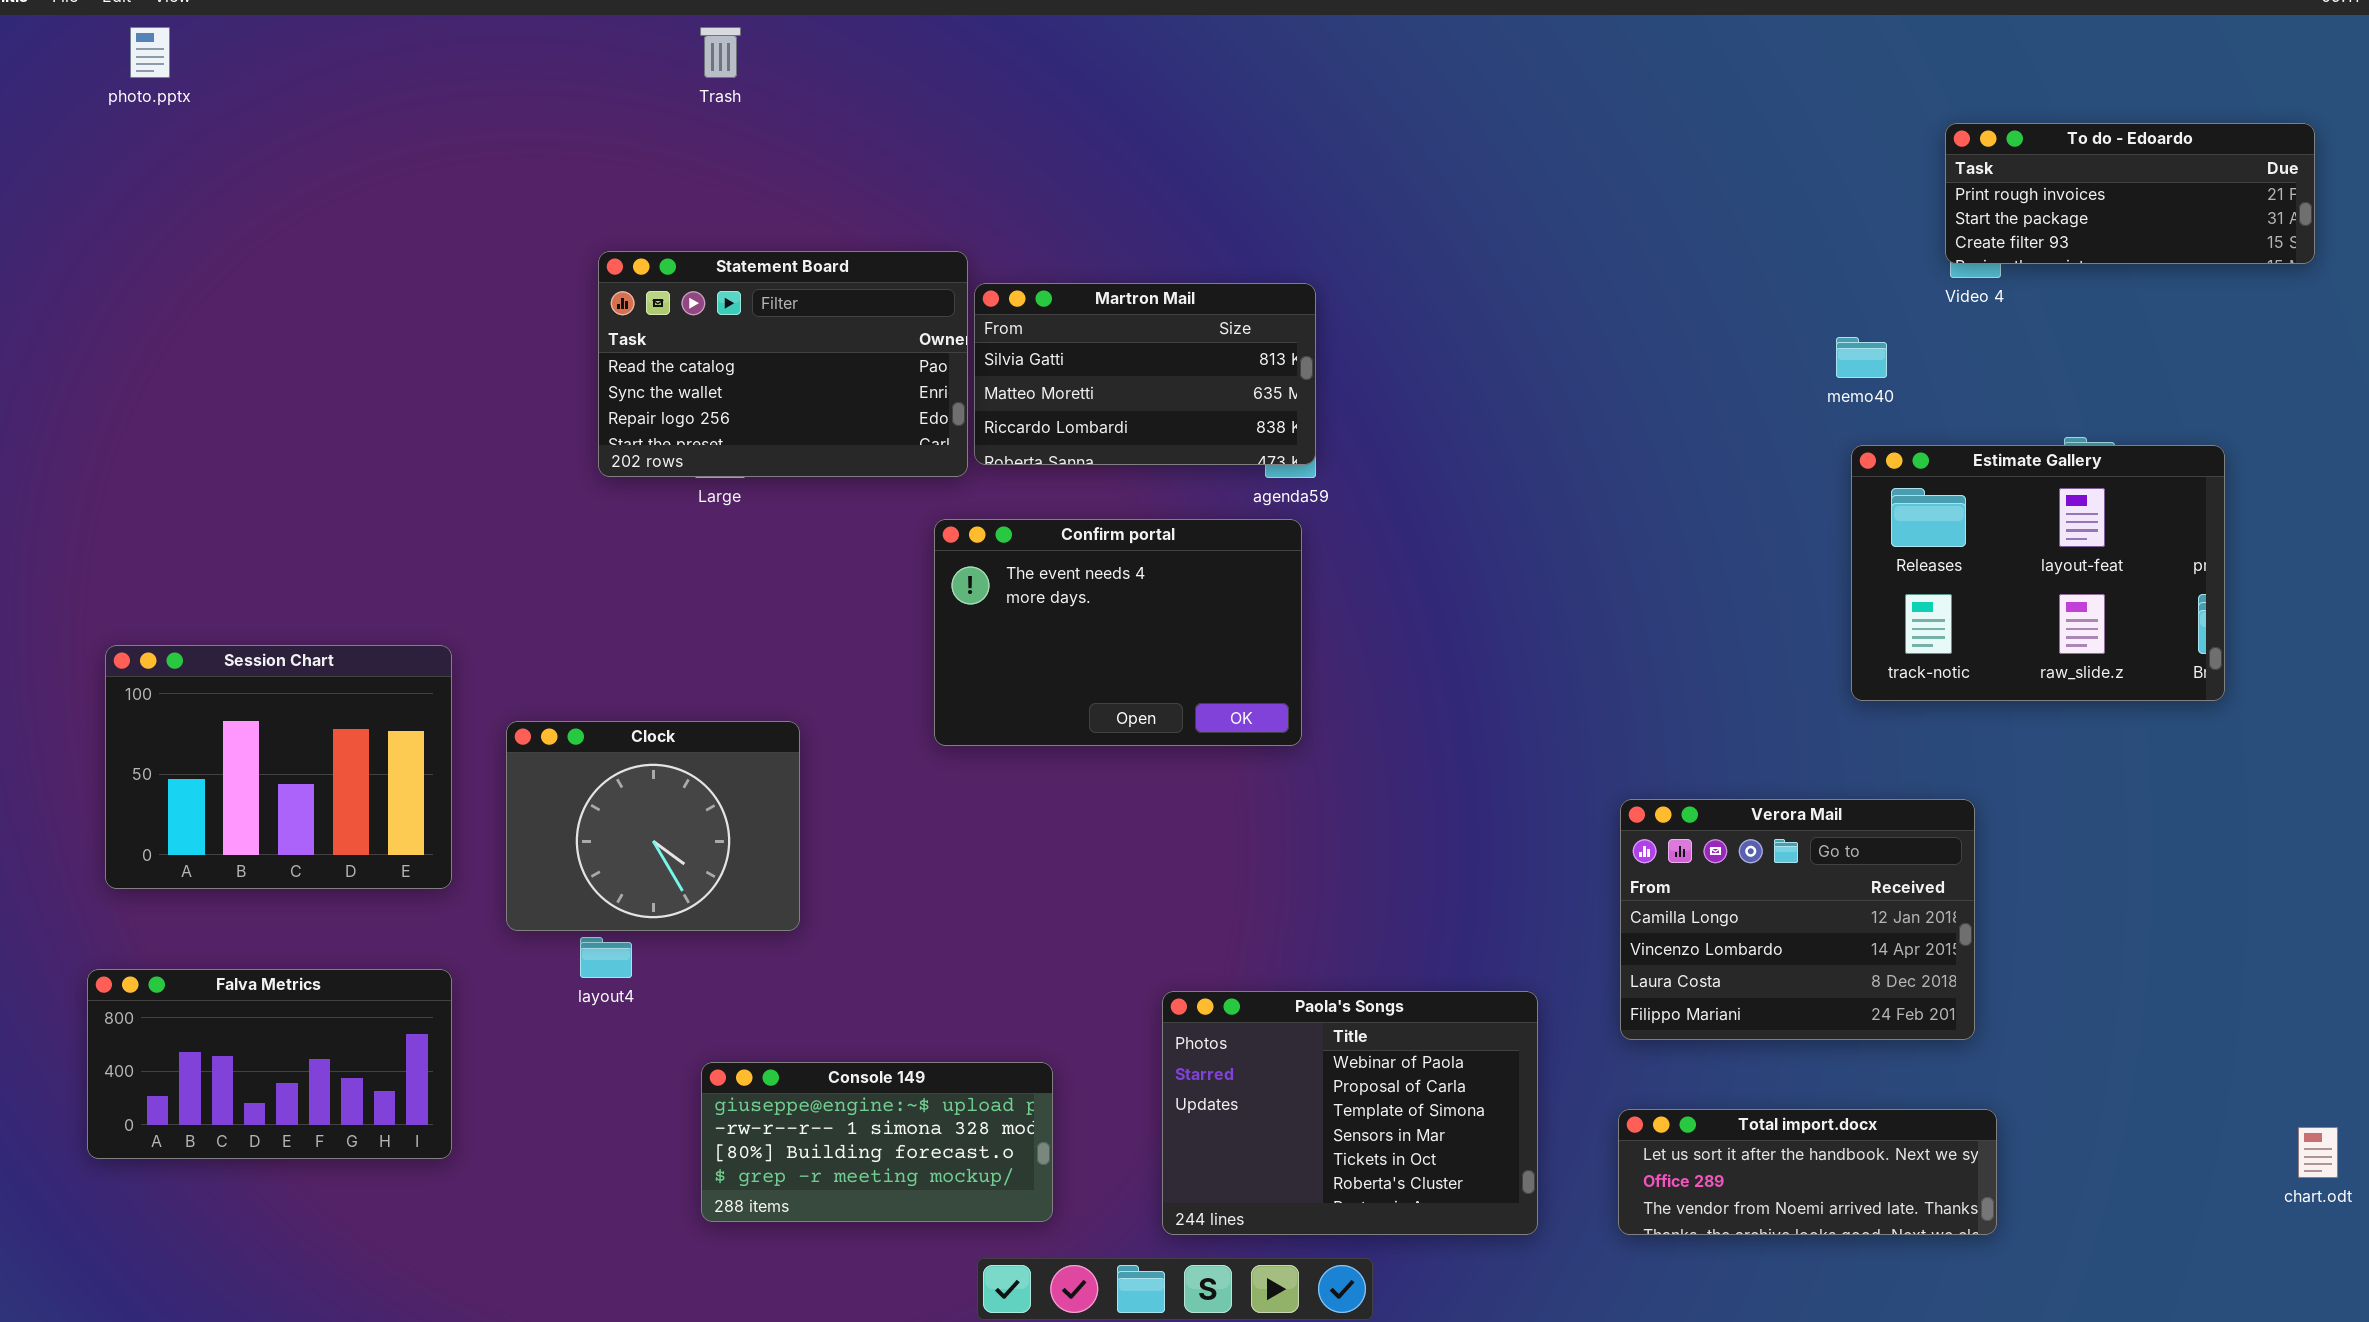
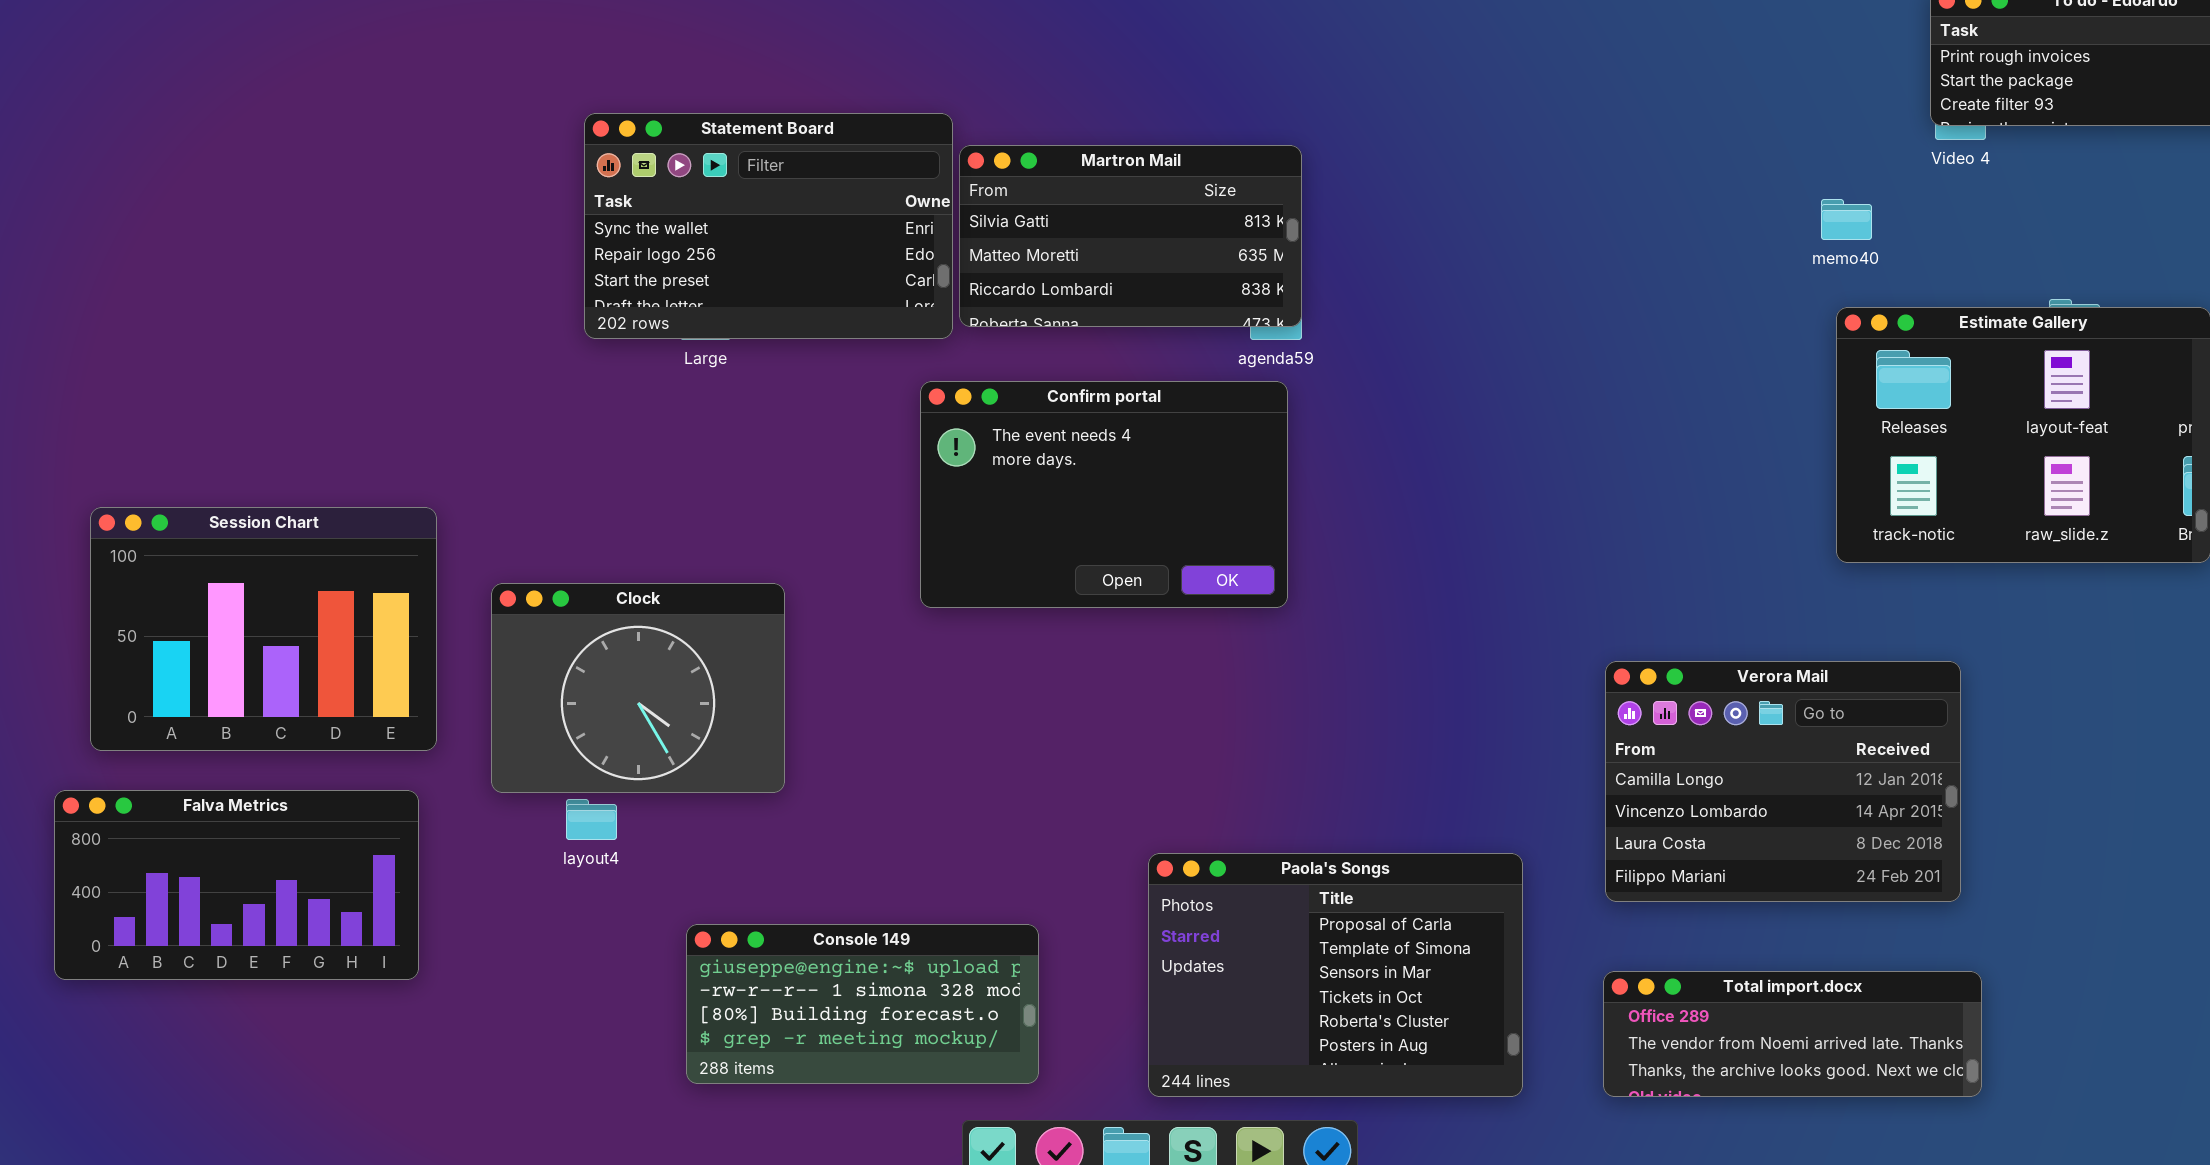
Statement Board: [598,251,968,477] -> [584,113,953,339], scrolled down 1 row
Falva Metrics: [87,969,452,1159] -> [54,790,419,980], moved
Paola's Songs: [1162,991,1538,1235] -> [1148,853,1523,1097], scrolled down 1 row
Total import.docx: [1618,1109,1997,1235] -> [1603,971,1982,1097], scrolled down 1 row

